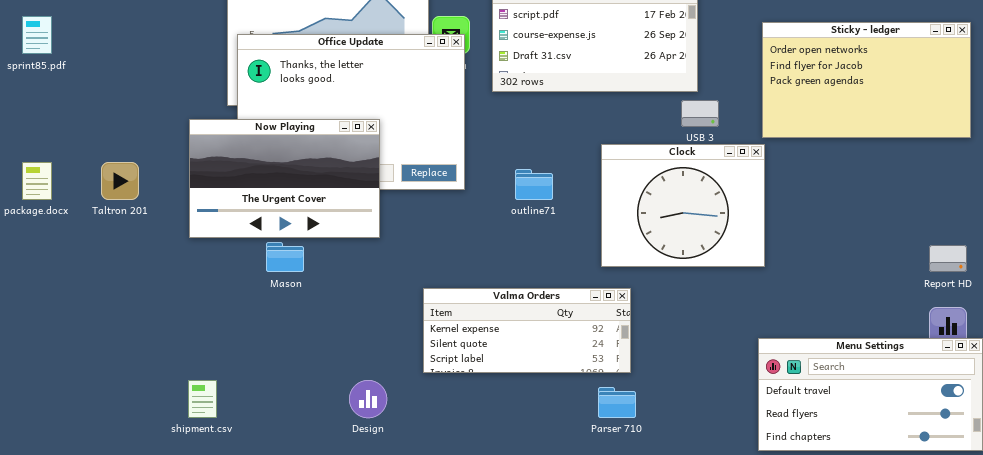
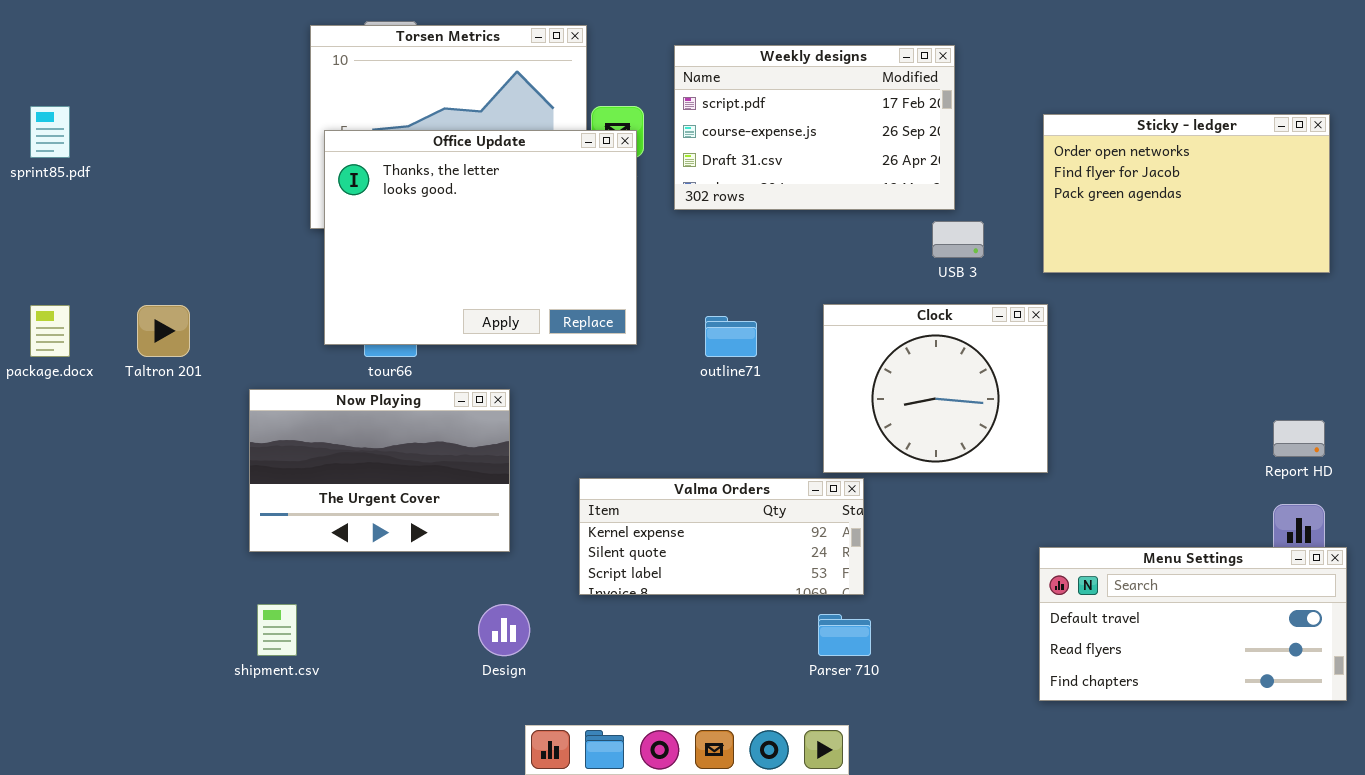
Now Playing: [189,119,380,238] -> [249,389,510,552], moved
Clock: [601,144,765,267] -> [823,304,1048,473], moved

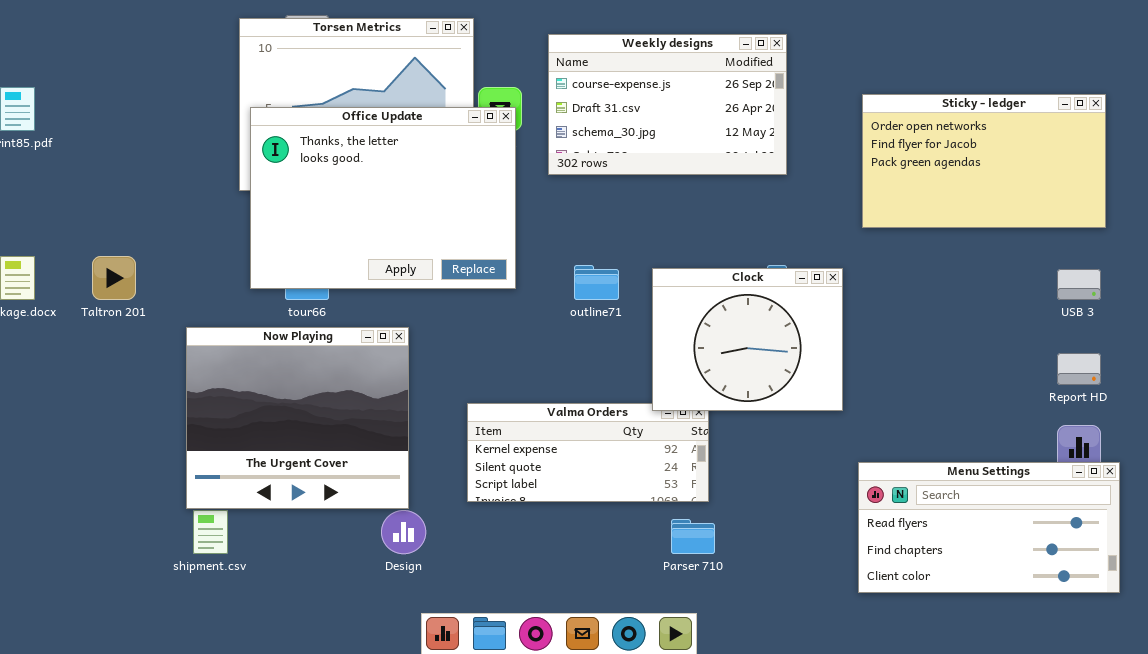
Weekly designs: [674,45,955,210] -> [548,34,787,175], scrolled down 1 row
USB 3: [932,221,984,258] -> [1057,269,1101,300], moved
Clock: [823,304,1048,473] -> [652,268,843,411], moved
Now Playing: [249,389,510,552] -> [186,327,409,509], resized
Menu Settings: [1039,547,1347,701] -> [858,462,1120,593], scrolled down 1 row

